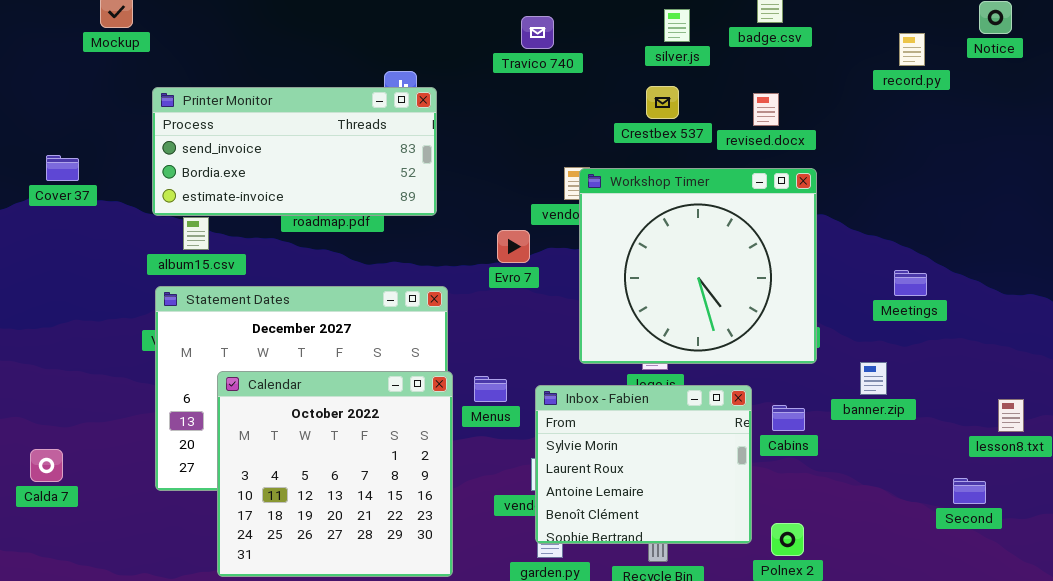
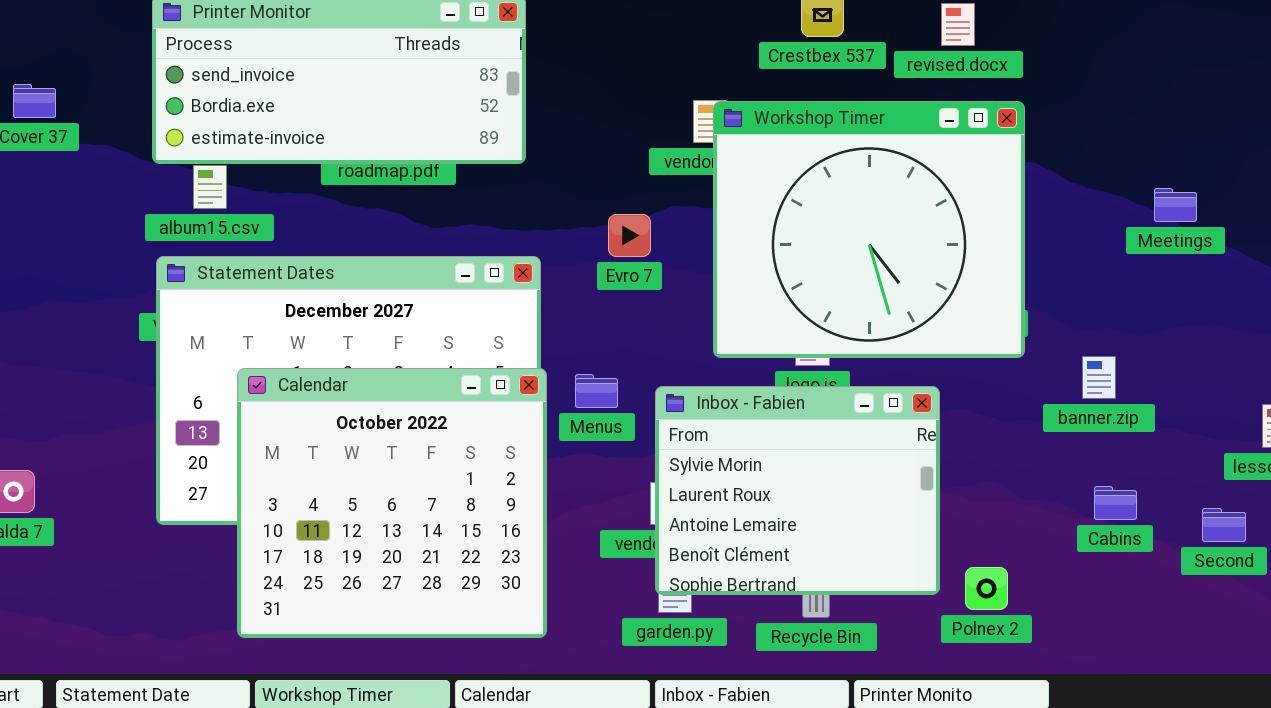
Evro 7: [497,230,530,263] -> [608,214,651,257], moved
Meetings: [894,270,927,296] -> [1154,188,1197,222], moved
Cabins: [772,405,805,431] -> [1094,486,1137,520], moved

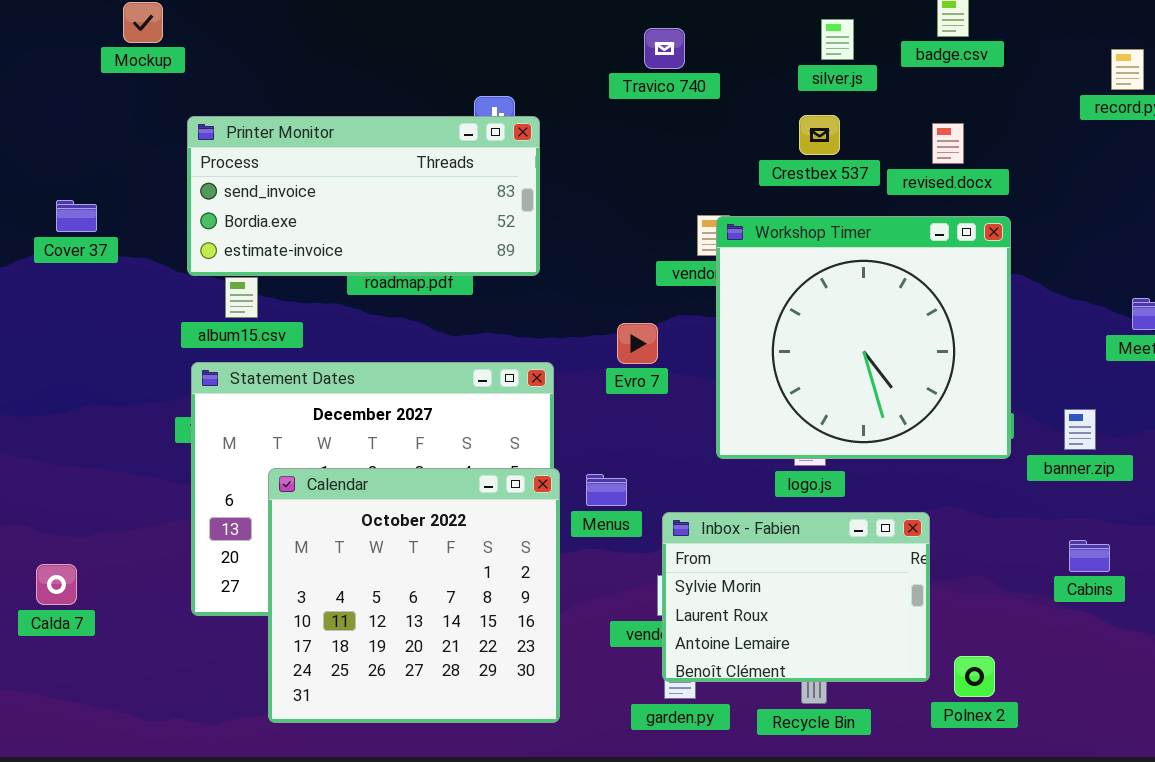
banner.zip: [1082,356,1116,399] -> [1064,409,1096,450], moved
Inbox - Fabien: [655,386,940,595] -> [662,512,930,682], resized
Cabins: [1094,486,1137,520] -> [1069,540,1110,572], moved

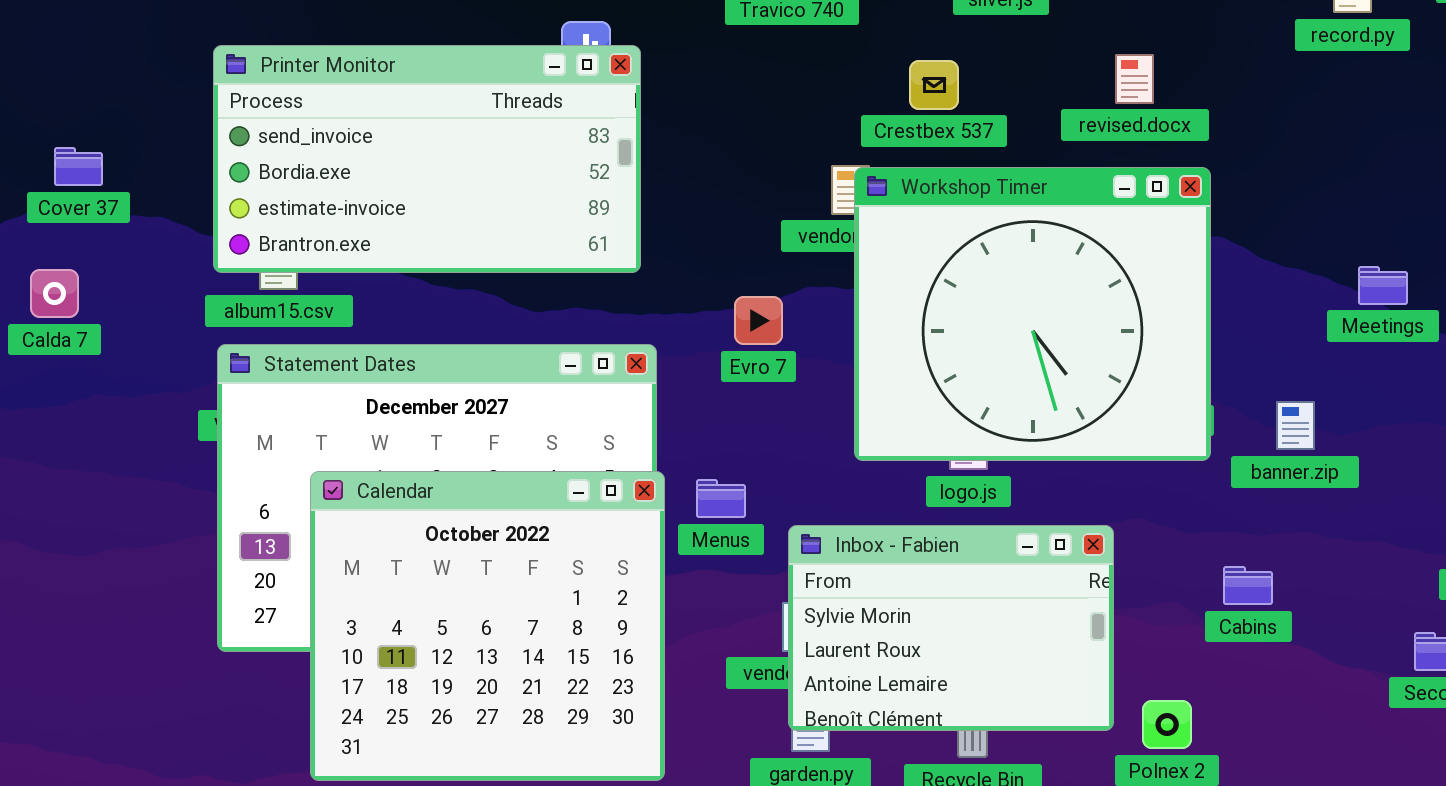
Crestbex 537: [799,115,840,155] -> [909,60,959,110], moved
Printer Monitor: [187,116,540,276] -> [213,45,641,273], resized
Cabins: [1069,540,1110,572] -> [1223,566,1273,605], moved
Calda 7: [36,564,77,605] -> [30,269,79,318], moved

